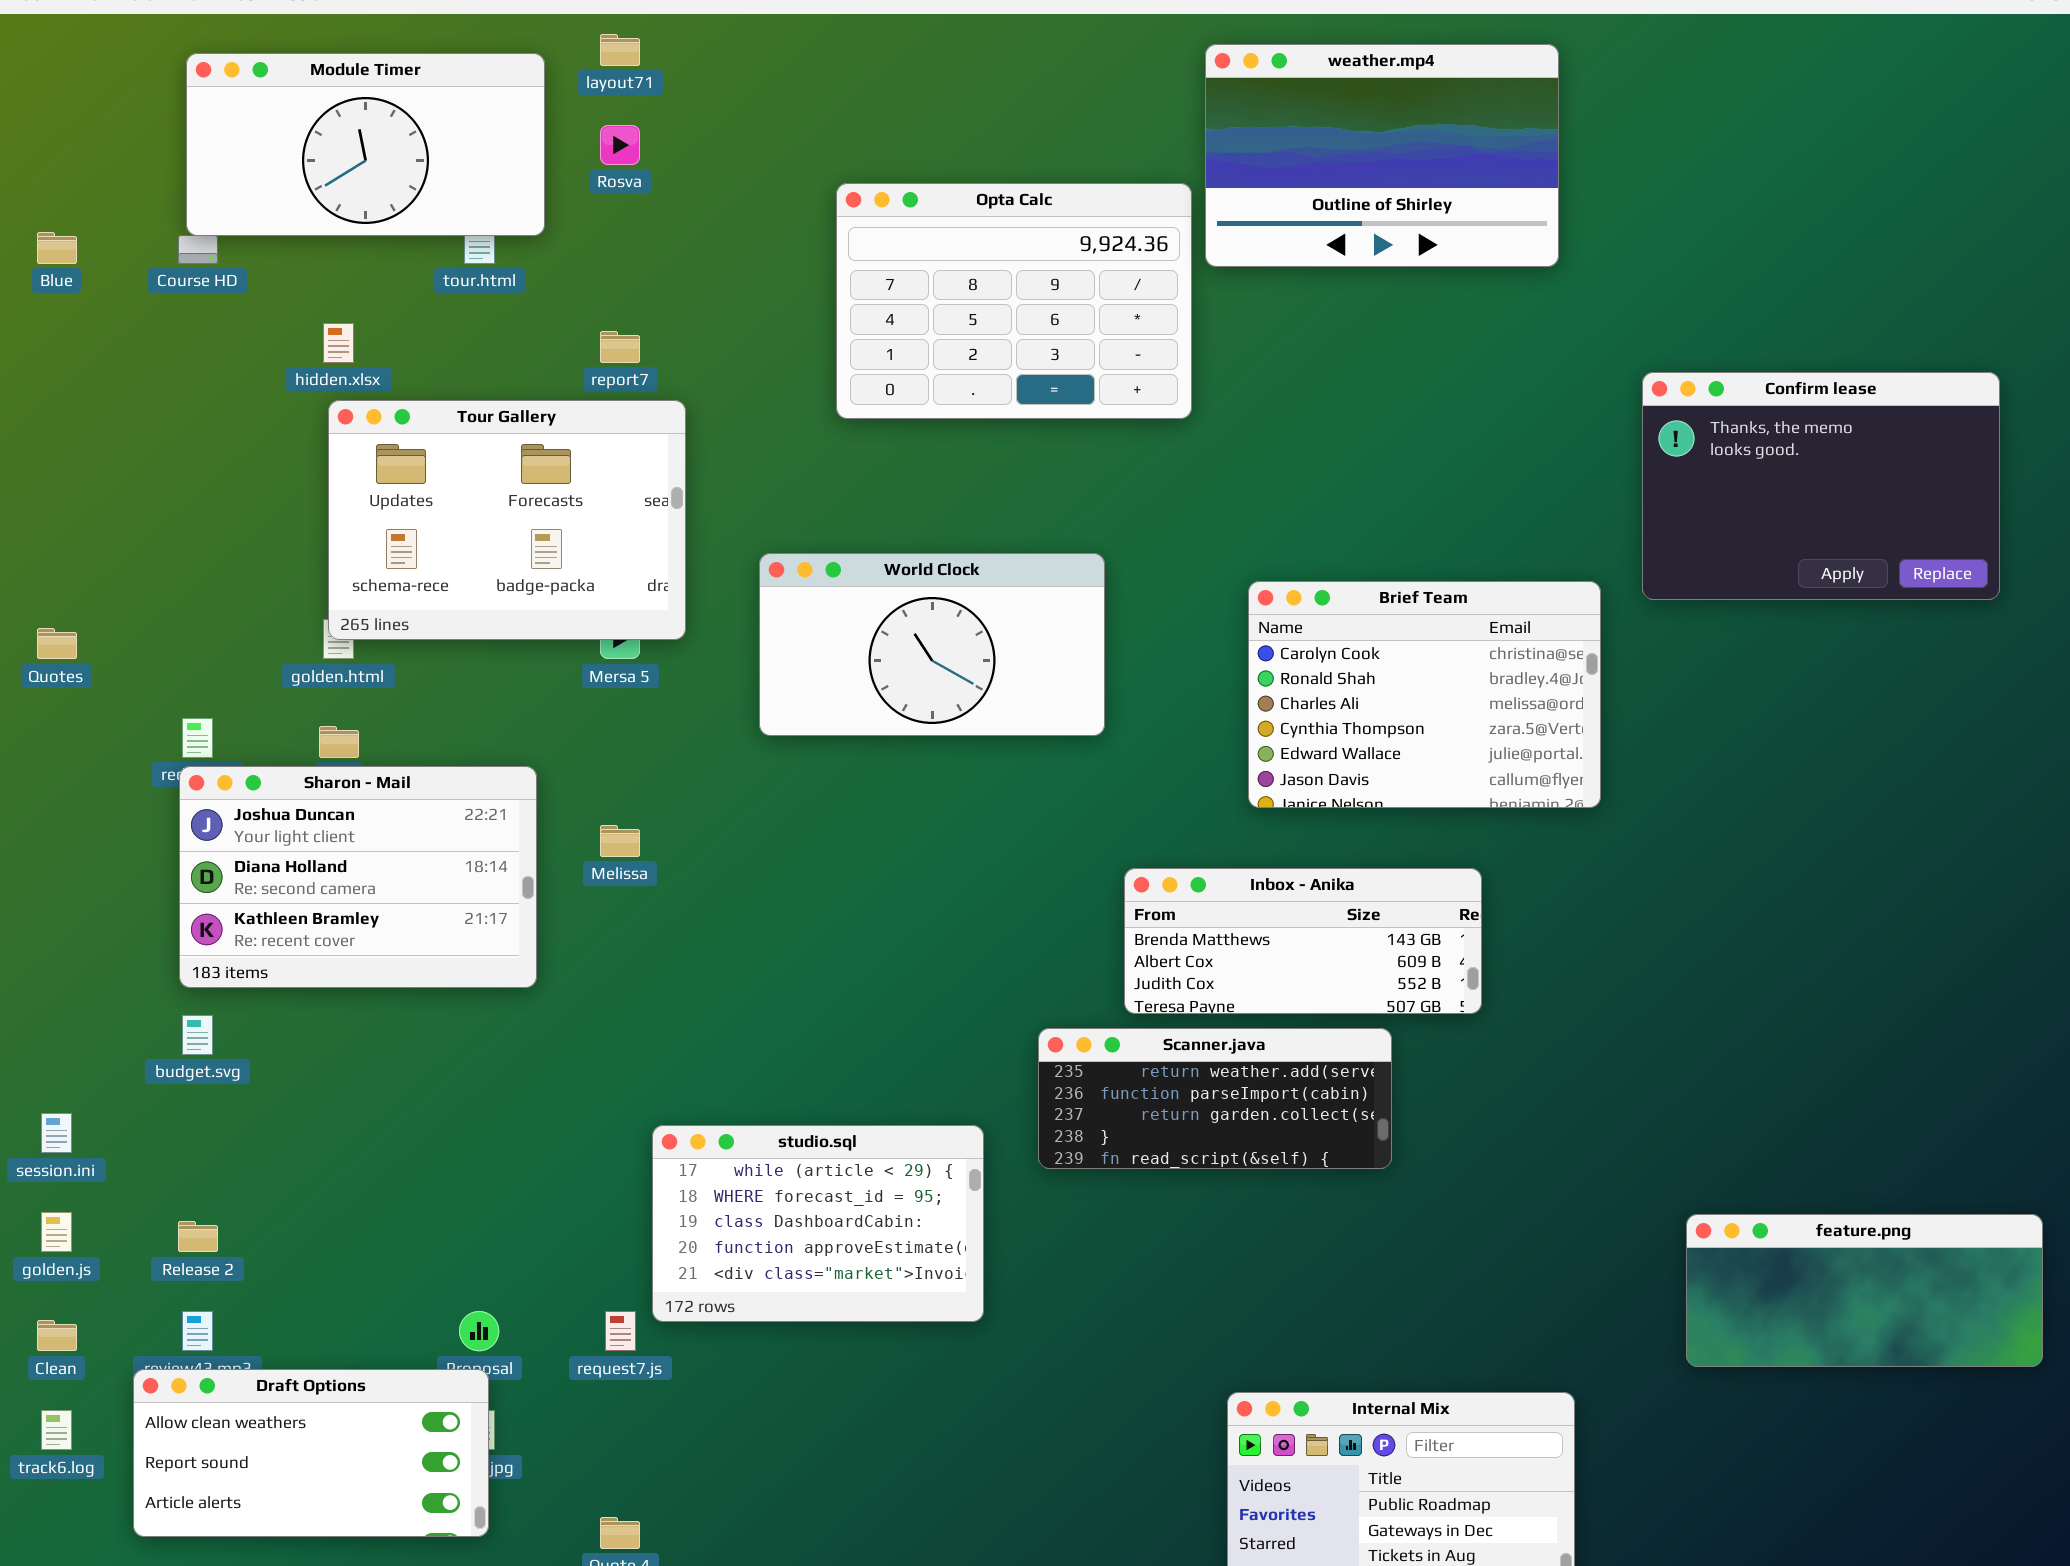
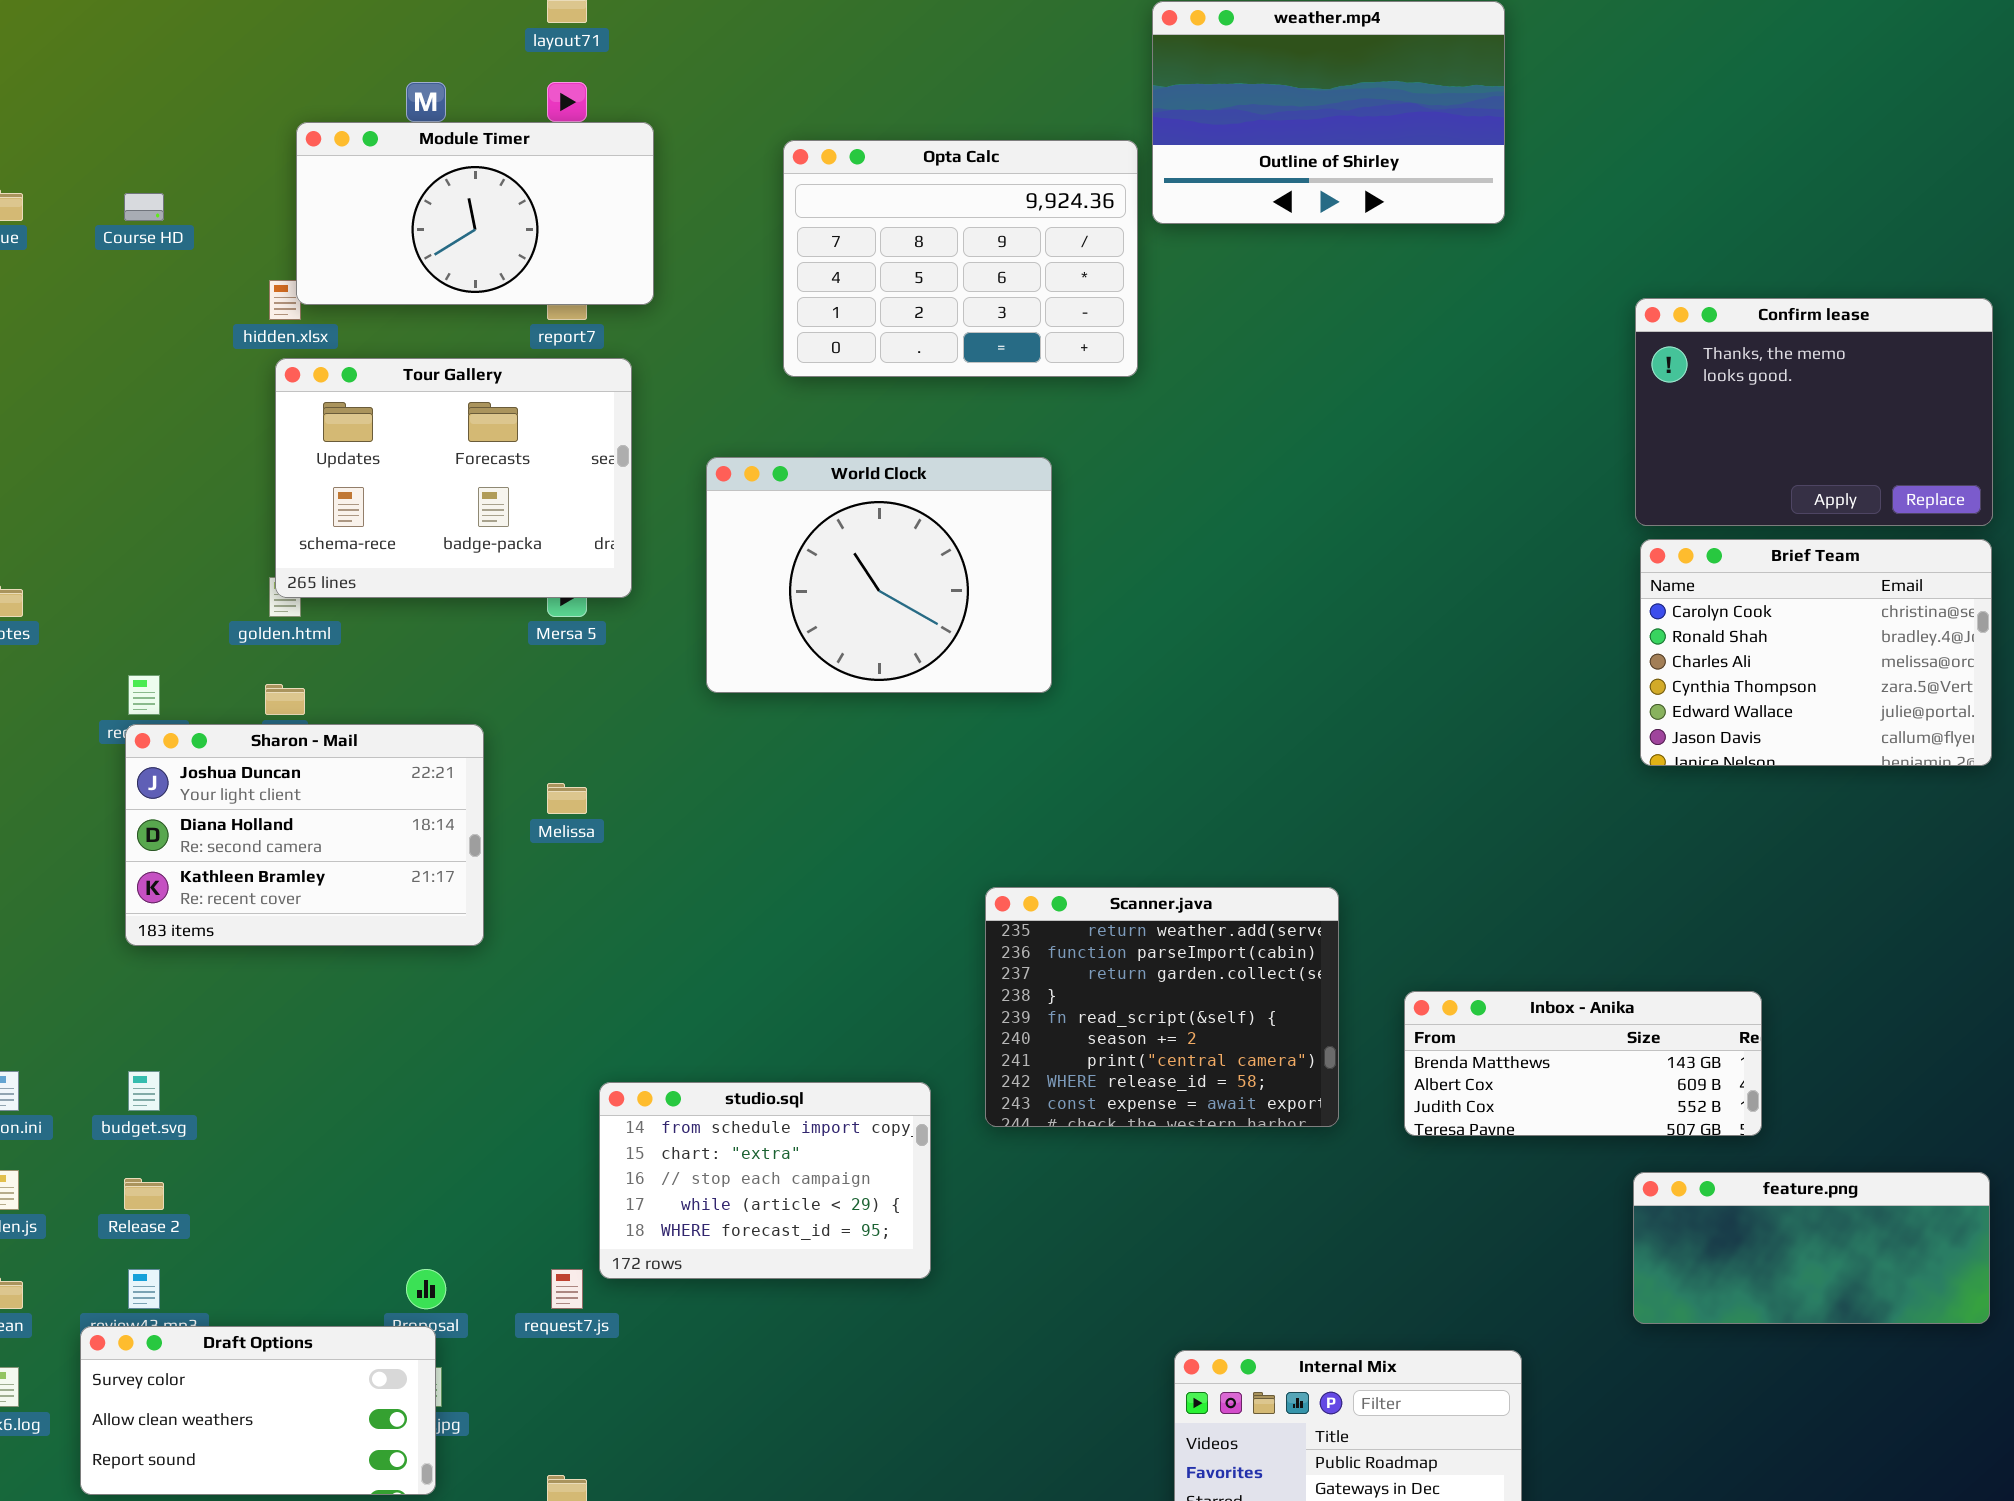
Module Timer: [186,53,545,236] -> [296,122,654,305], moved
Confirm lease: [1642,372,2000,600] -> [1635,298,1993,526], moved
World Clock: [759,553,1105,736] -> [706,457,1052,693], resized
Brief Team: [1248,581,1601,808] -> [1640,539,1992,766], moved
Inbox - Anika: [1124,868,1482,1014] -> [1404,991,1762,1136], moved
budget.svg: [182,1015,213,1055] -> [128,1071,160,1111], moved
Scanner.java: [1038,1028,1392,1169] -> [985,887,1339,1127], resized
studio.sql: [652,1125,984,1322] -> [599,1082,931,1279], scrolled up 3 rows
Draft Options: [133,1369,489,1537] -> [80,1326,436,1495], scrolled up 1 row

